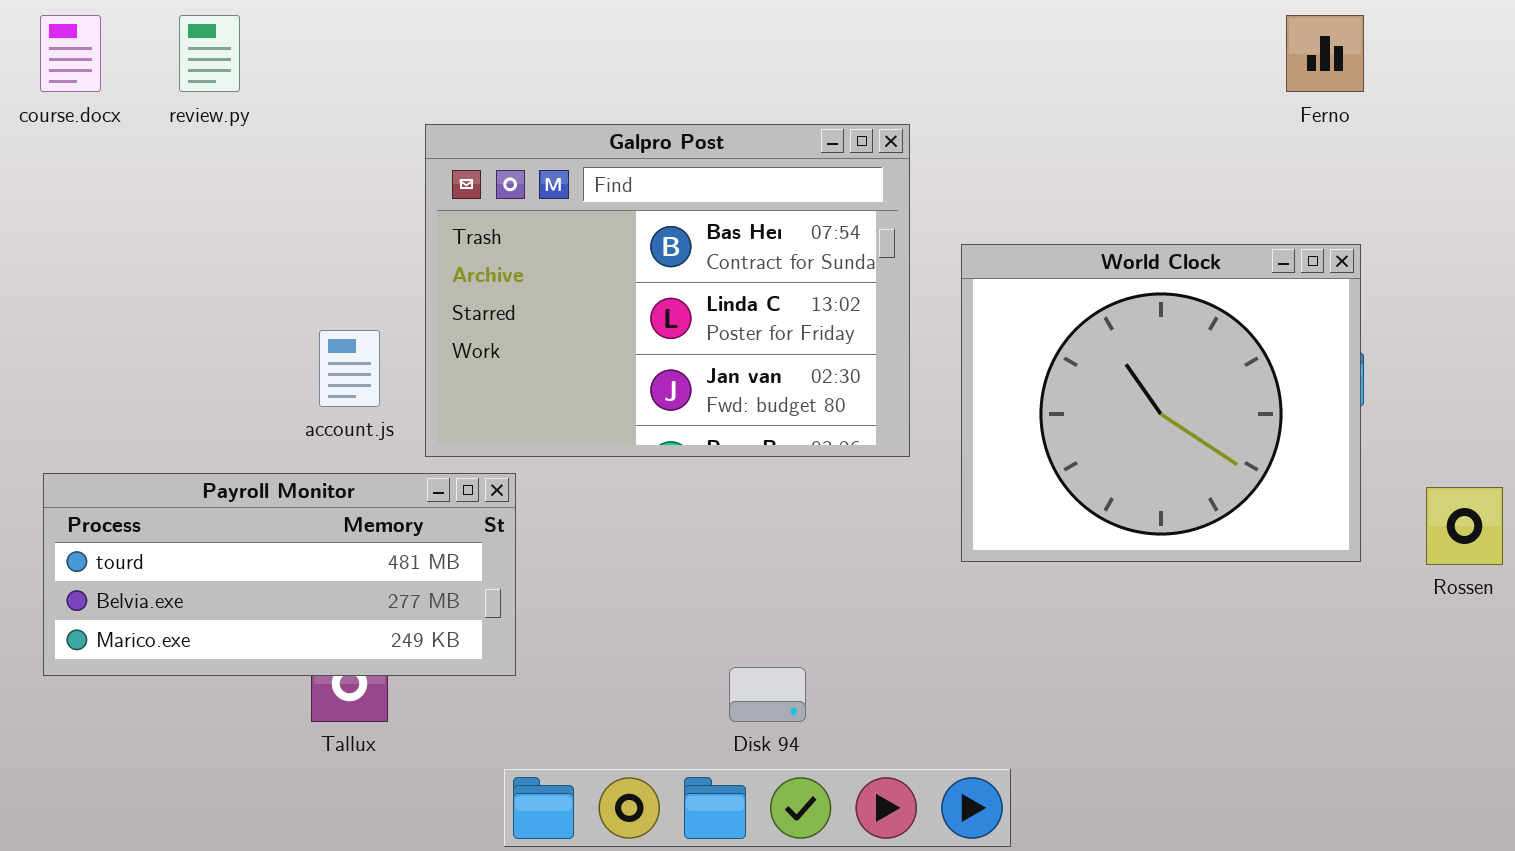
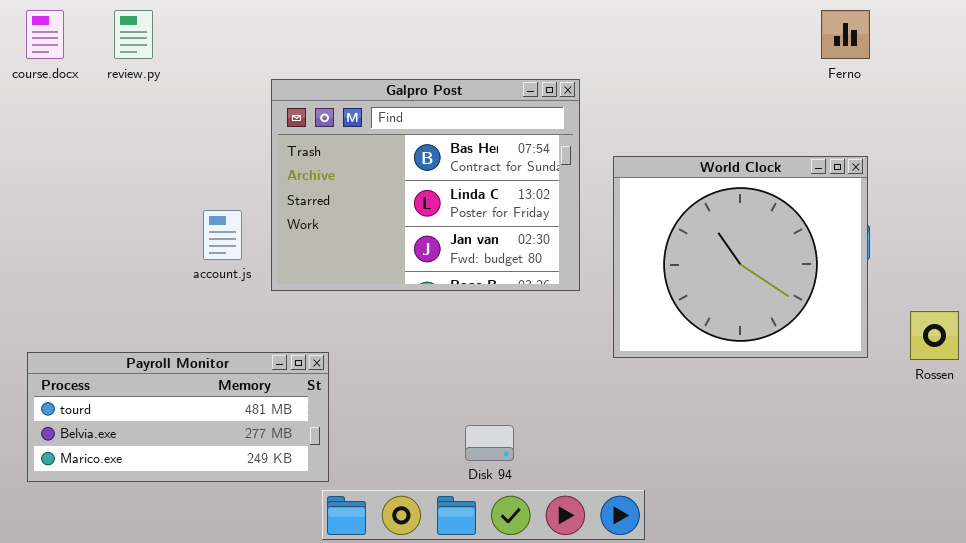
Payroll Monitor: [43,473,516,676] -> [27,352,329,482], moved

